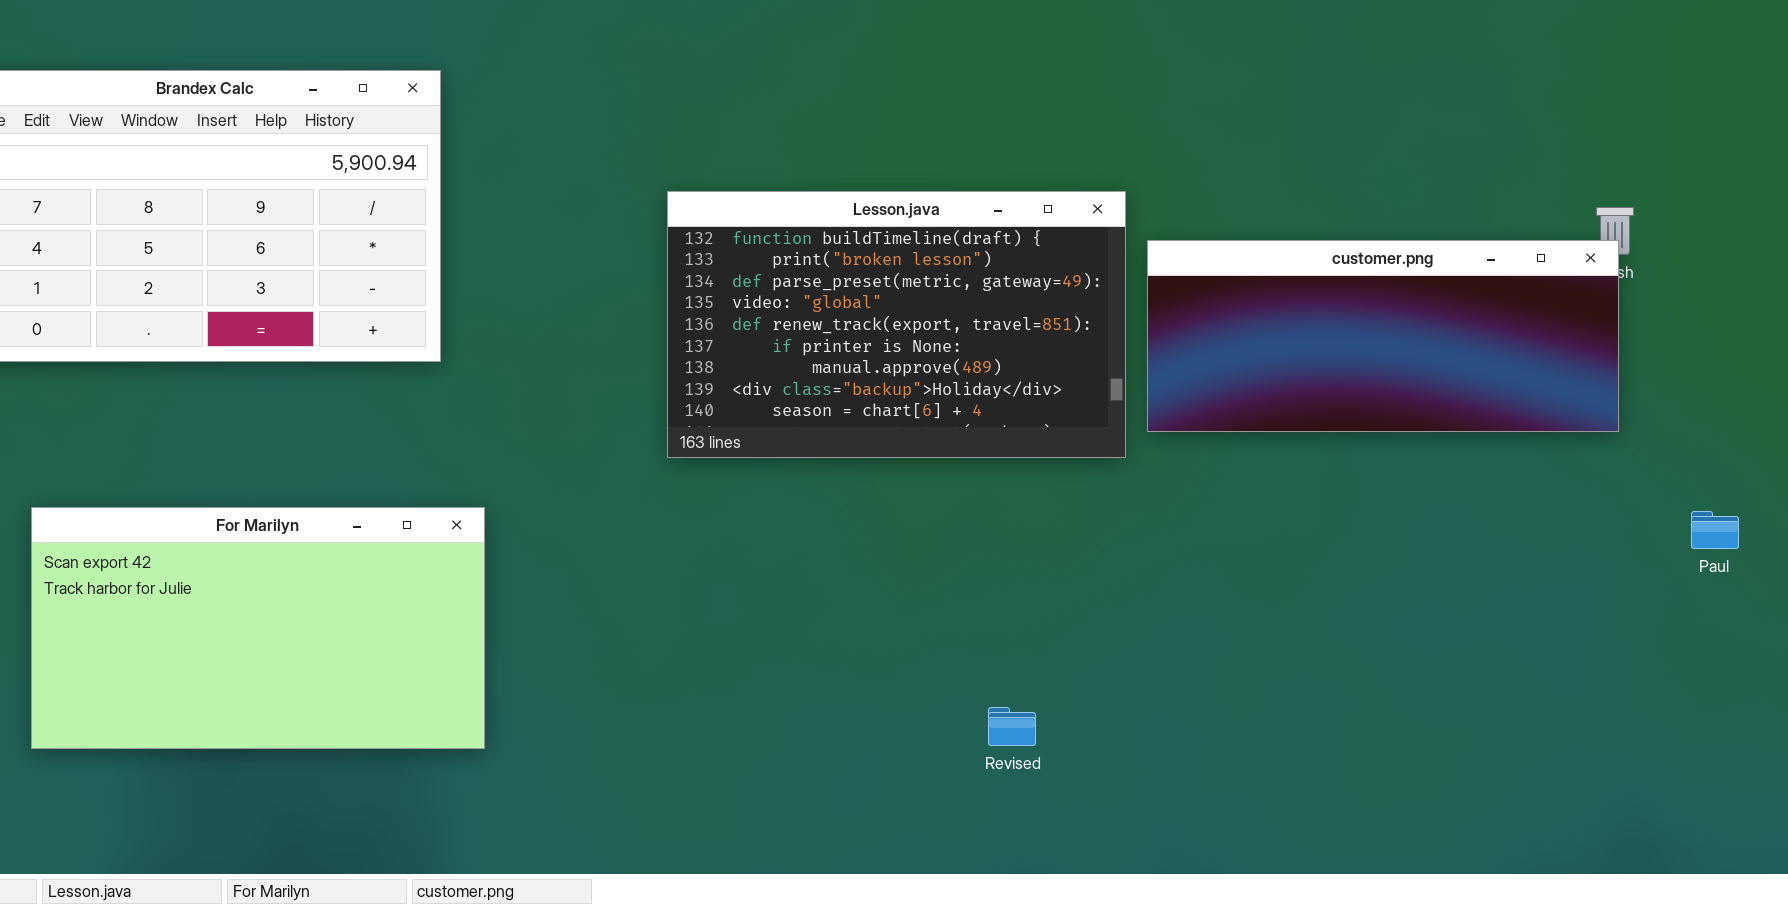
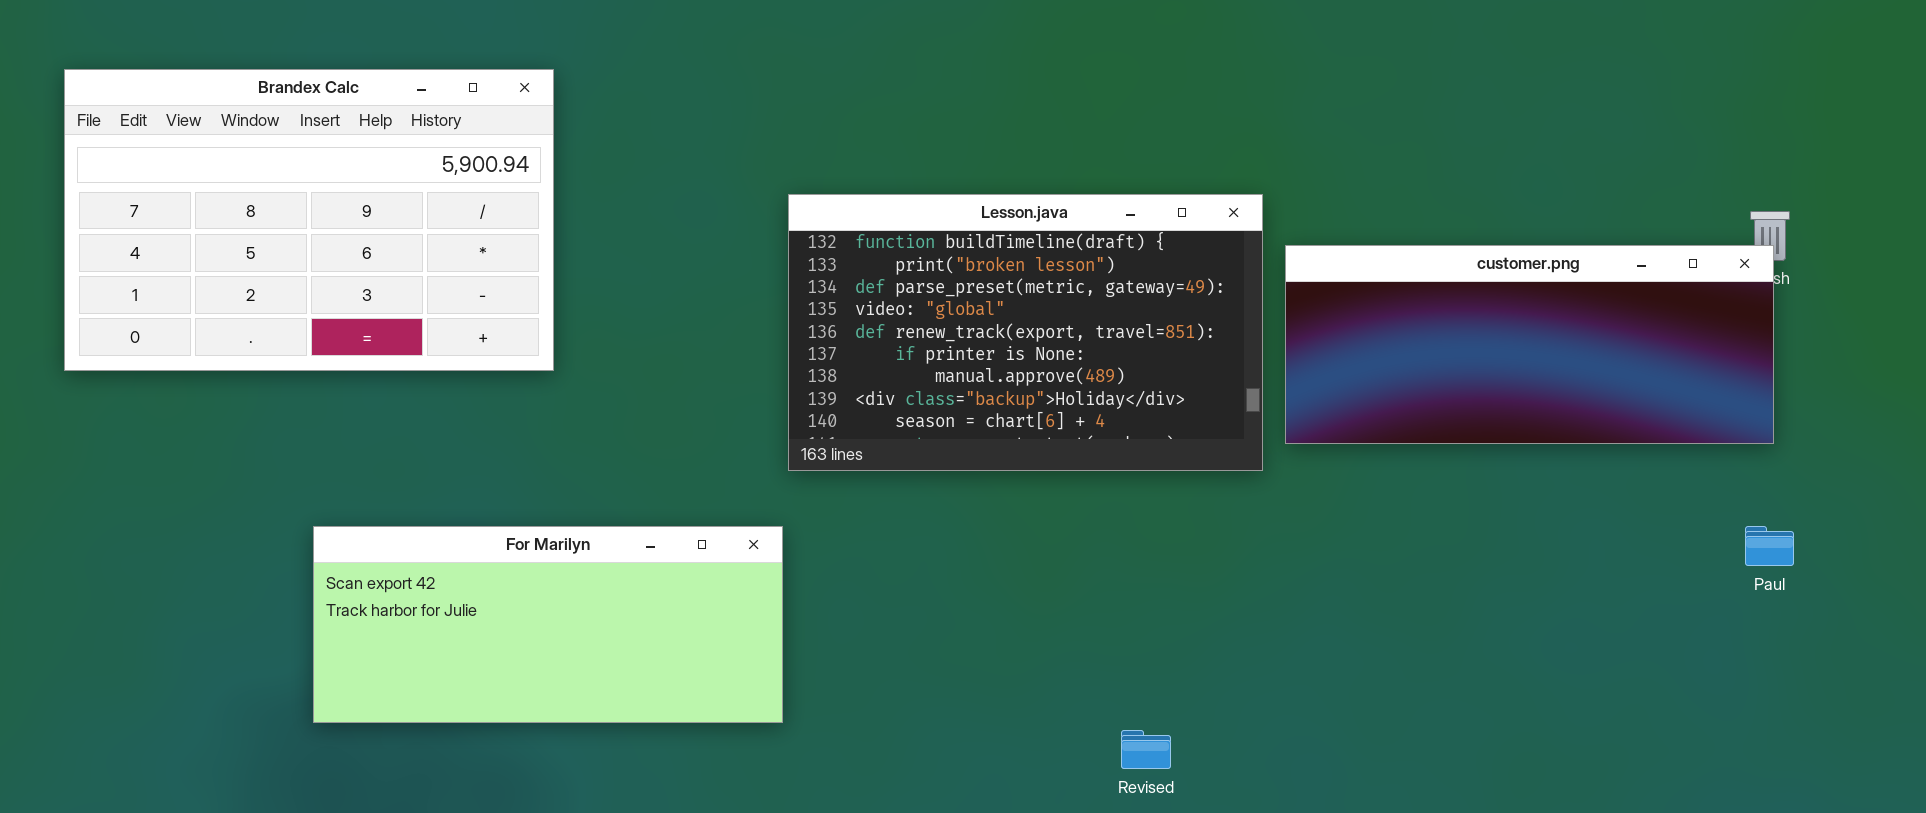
For Marilyn: [31,507,485,749] -> [313,526,783,723], moved, resized
Paul: [1691,511,1739,549] -> [1745,526,1794,566], moved

